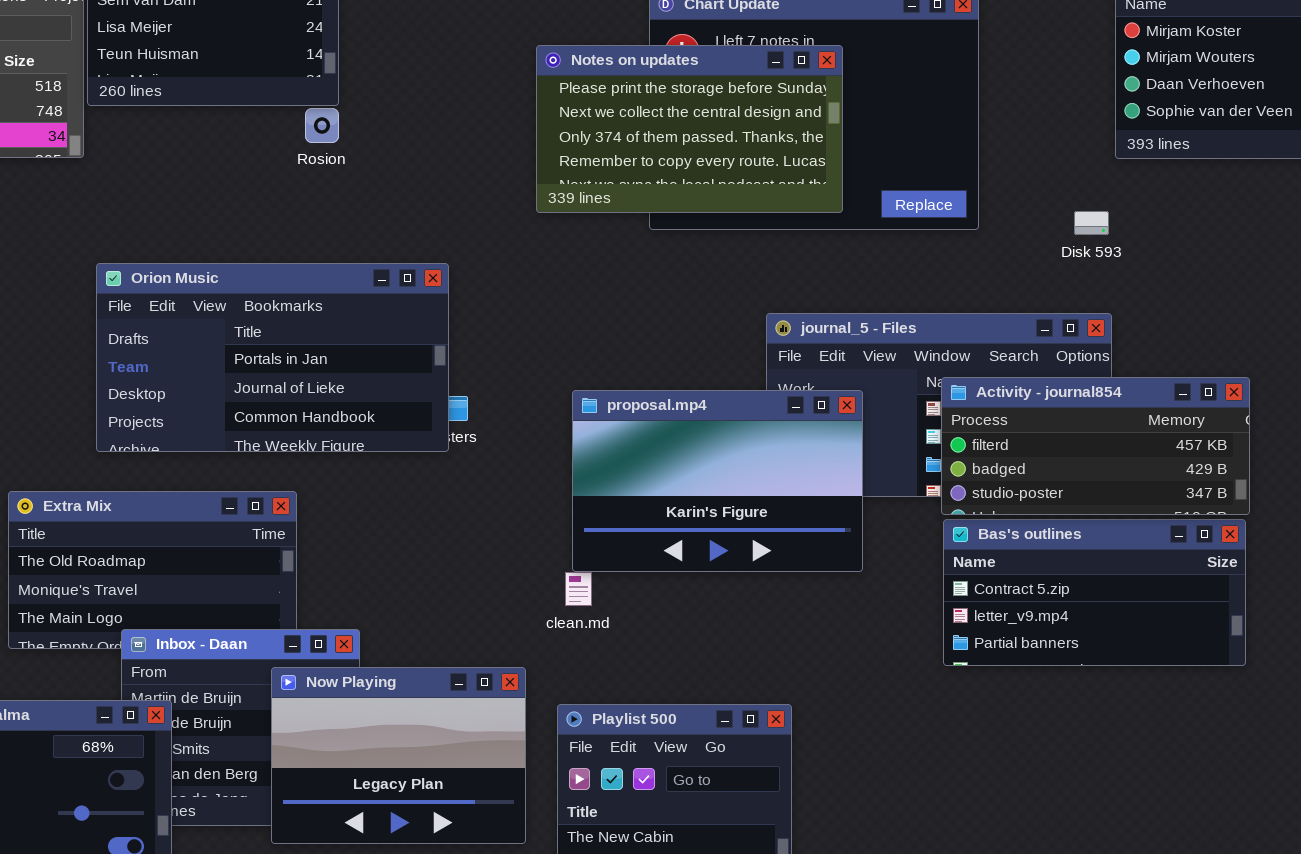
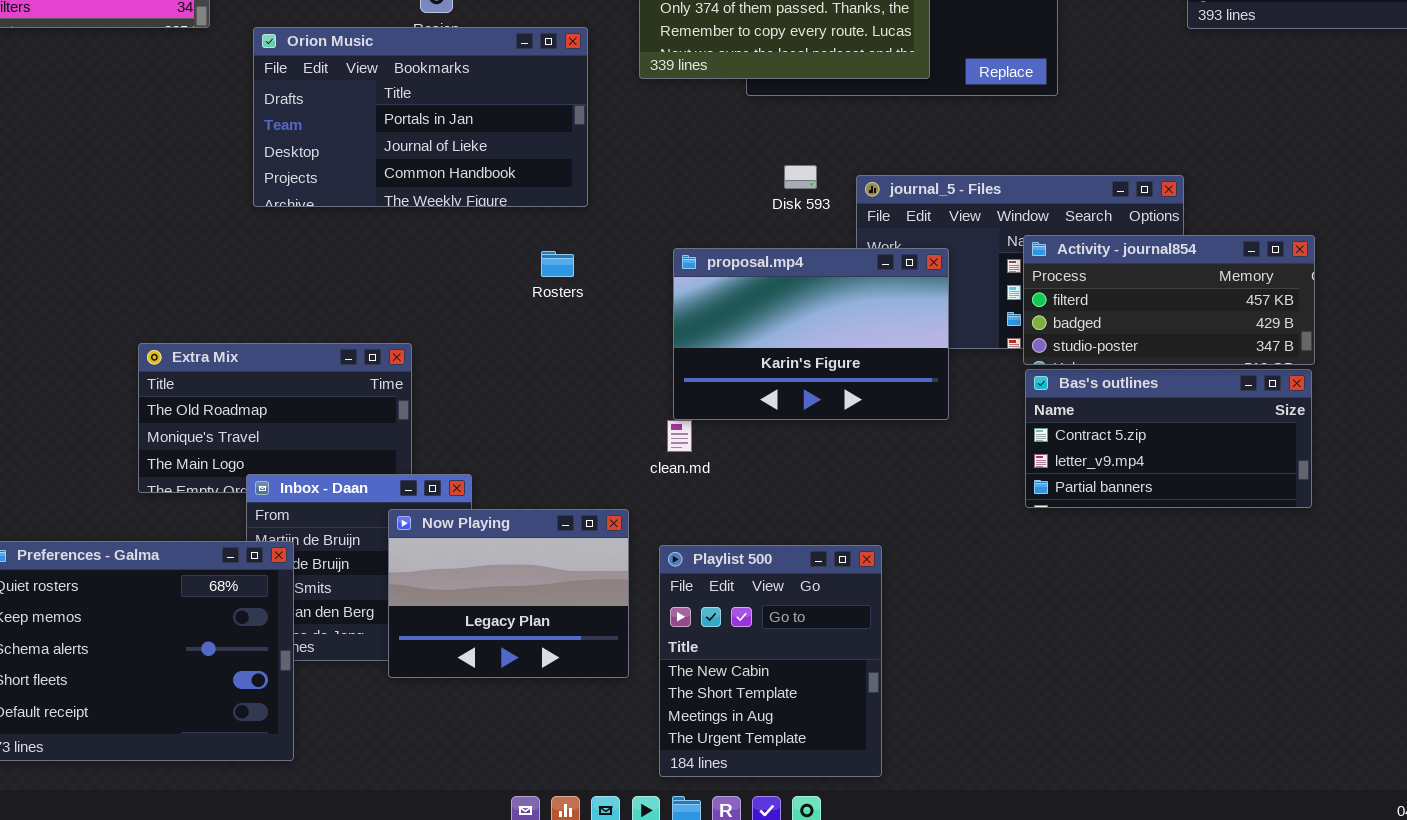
Disk 593: [1074,211,1109,235] -> [784,165,817,189], moved
Orion Music: [96,263,449,452] -> [253,27,588,207], moved

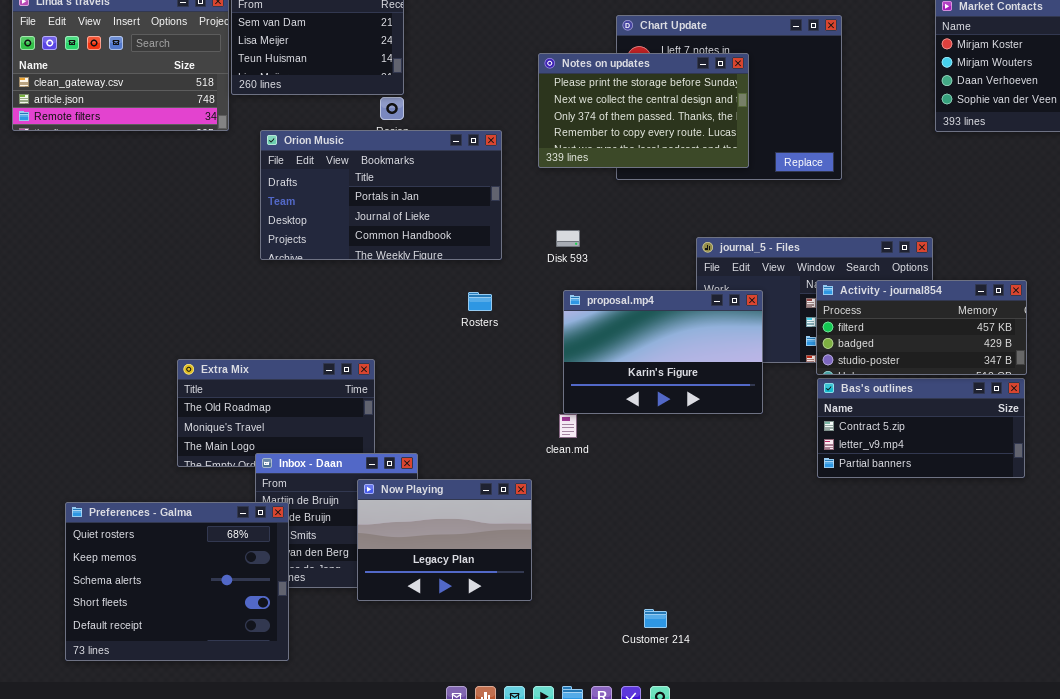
Disk 593: [784,165,817,189] -> [556,230,580,247], moved
Playlist 500: [659,545,882,777] -> none, closed

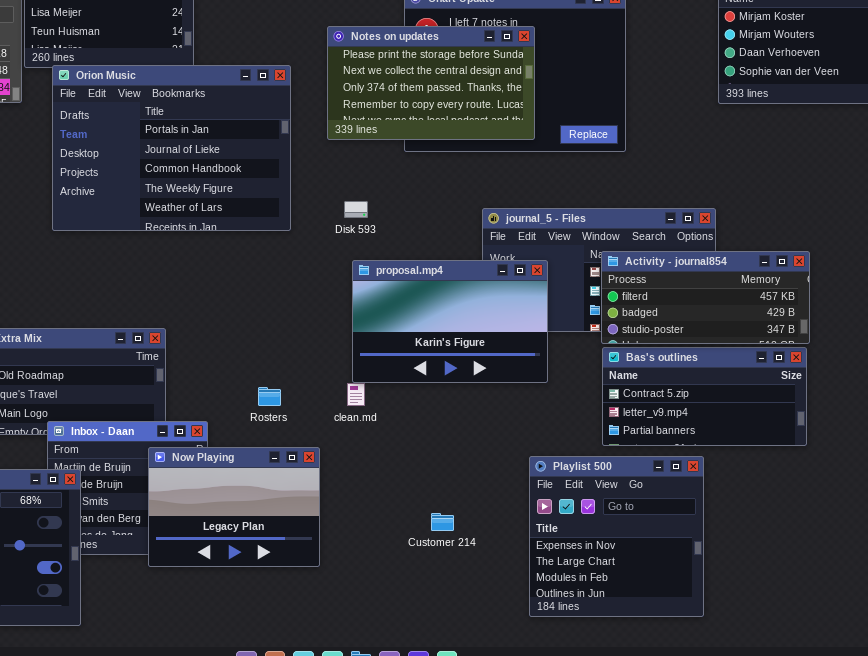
Orion Music: [260,130,502,260] -> [52,65,291,231], resized
Rosters: [468,292,492,311] -> [258,387,281,406], moved
Playlist 500: none -> [529,456,704,617], opened
Customer 214: [644,609,667,628] -> [431,513,454,531], moved

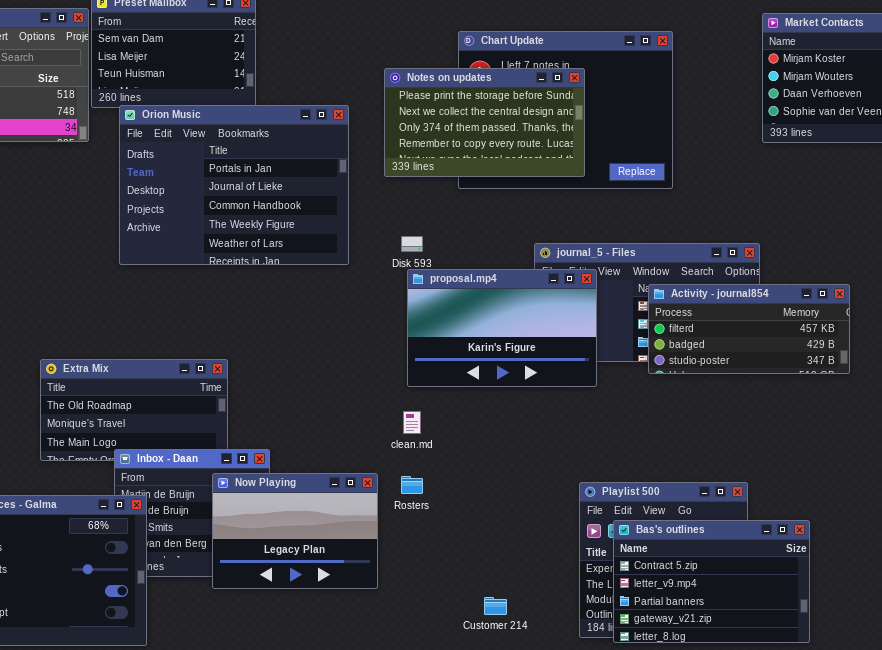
proposal.mp4: [352,260,548,383] -> [407,269,597,387], moved
Bas's outlines: [602,347,807,446] -> [613,520,810,643], moved, resized
Rosters: [258,387,281,406] -> [401,476,423,494], moved
Customer 214: [431,513,454,531] -> [484,597,507,615], moved

